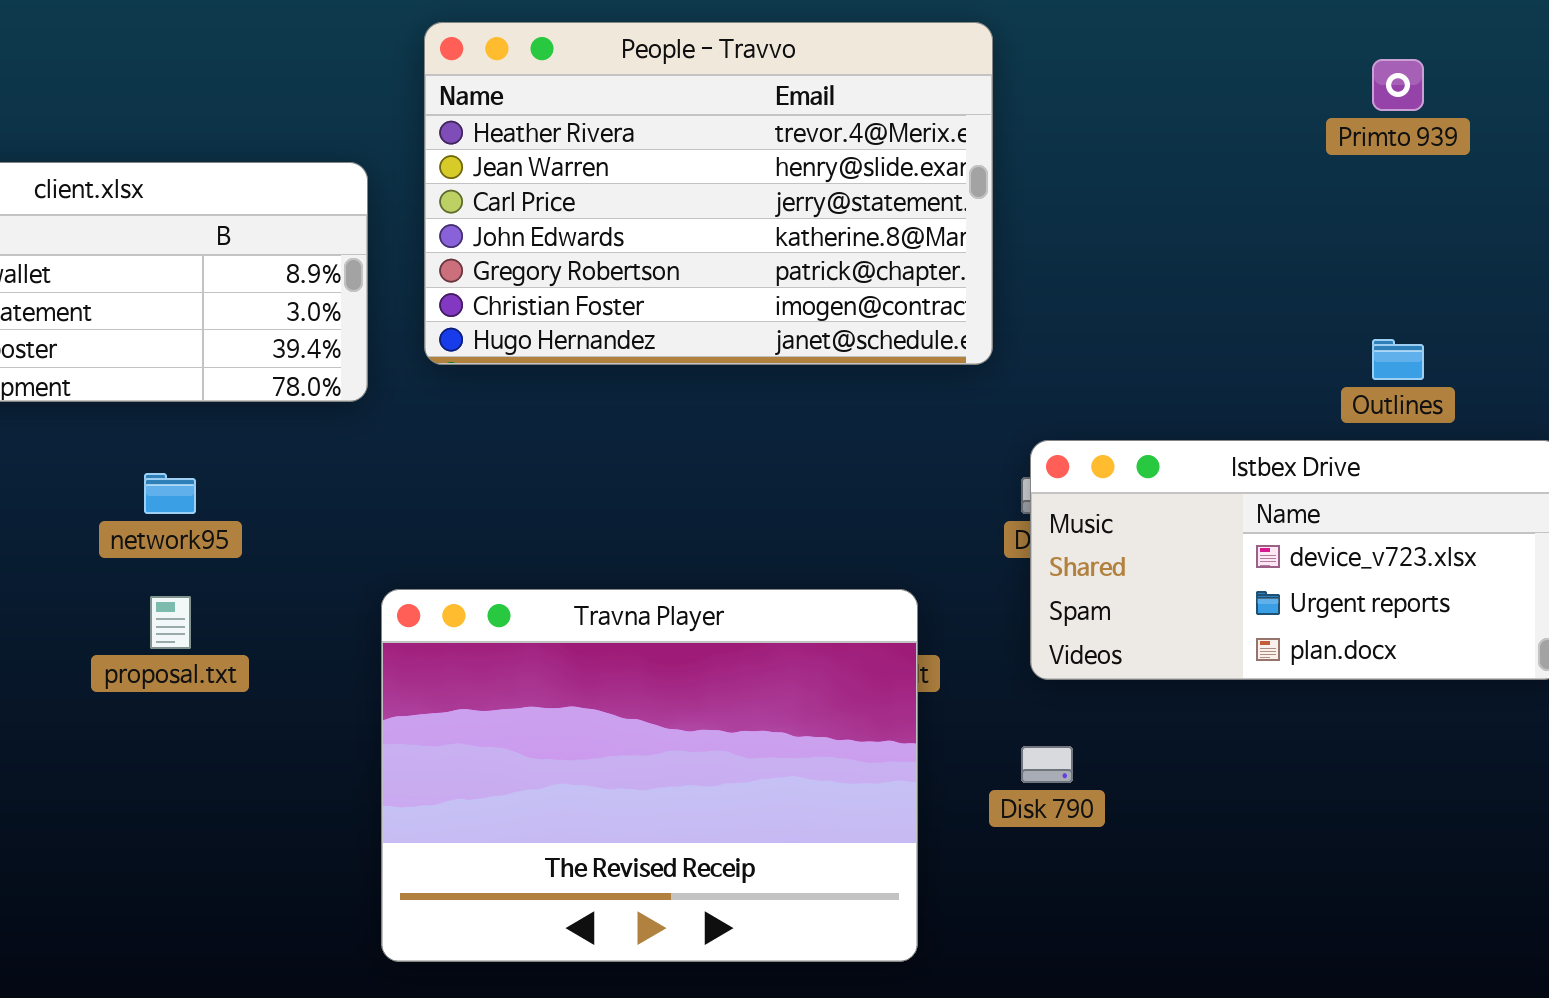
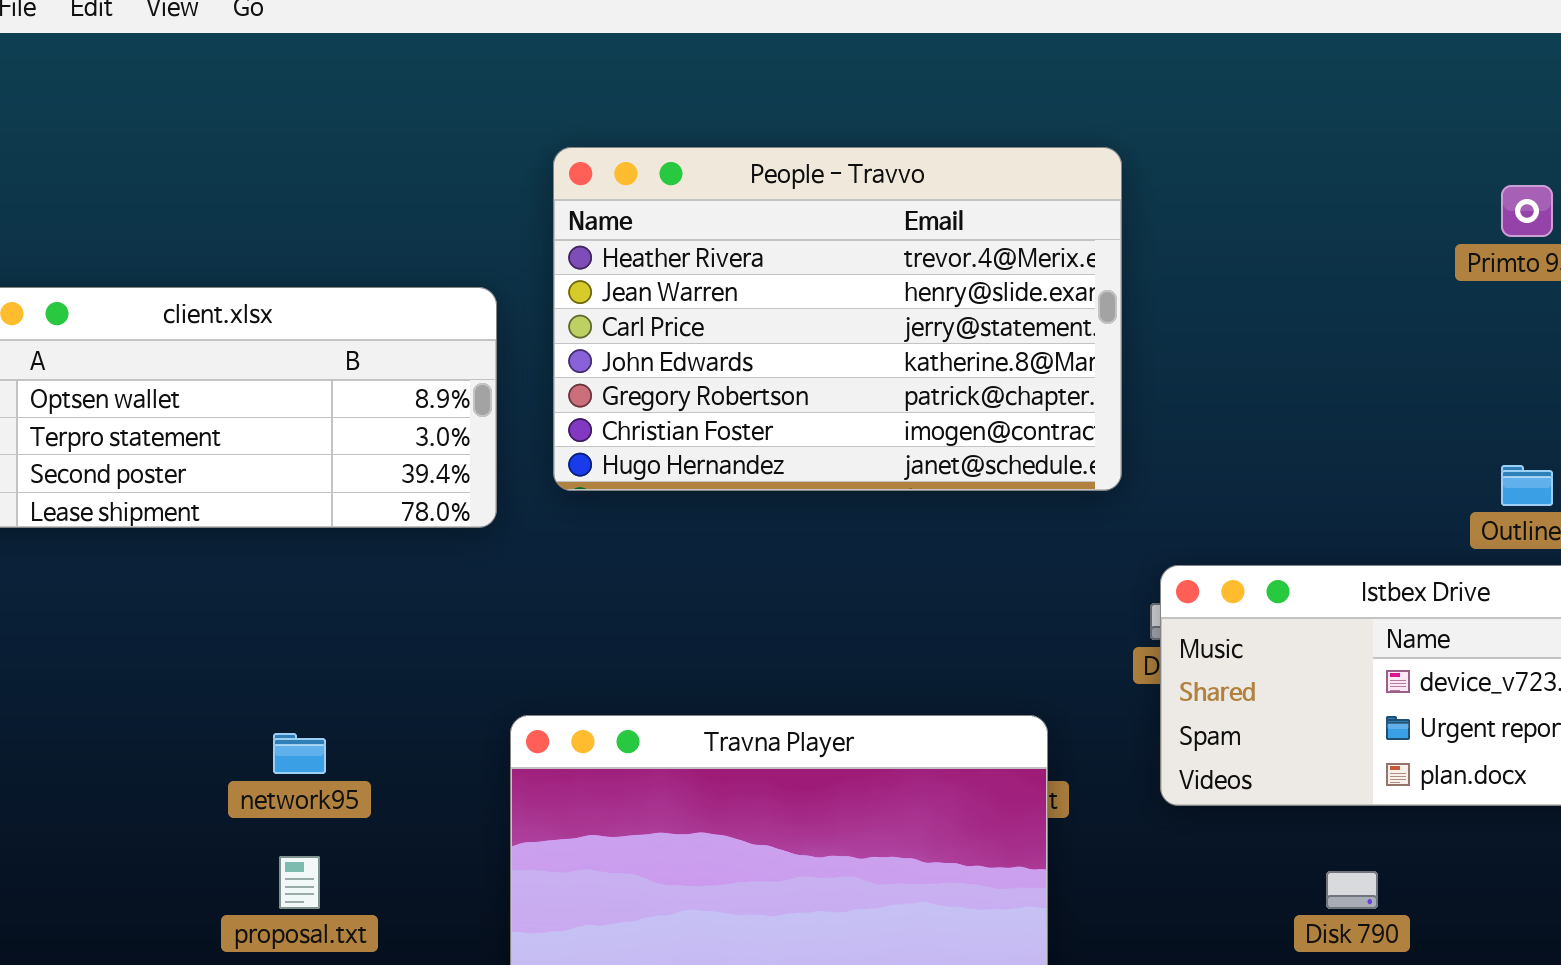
network95: [144,473,196,514] -> [273,733,326,774], moved
proposal.txt: [150,596,191,649] -> [279,856,320,909], moved
Disk 790: [1021,746,1073,783] -> [1326,871,1378,909], moved

